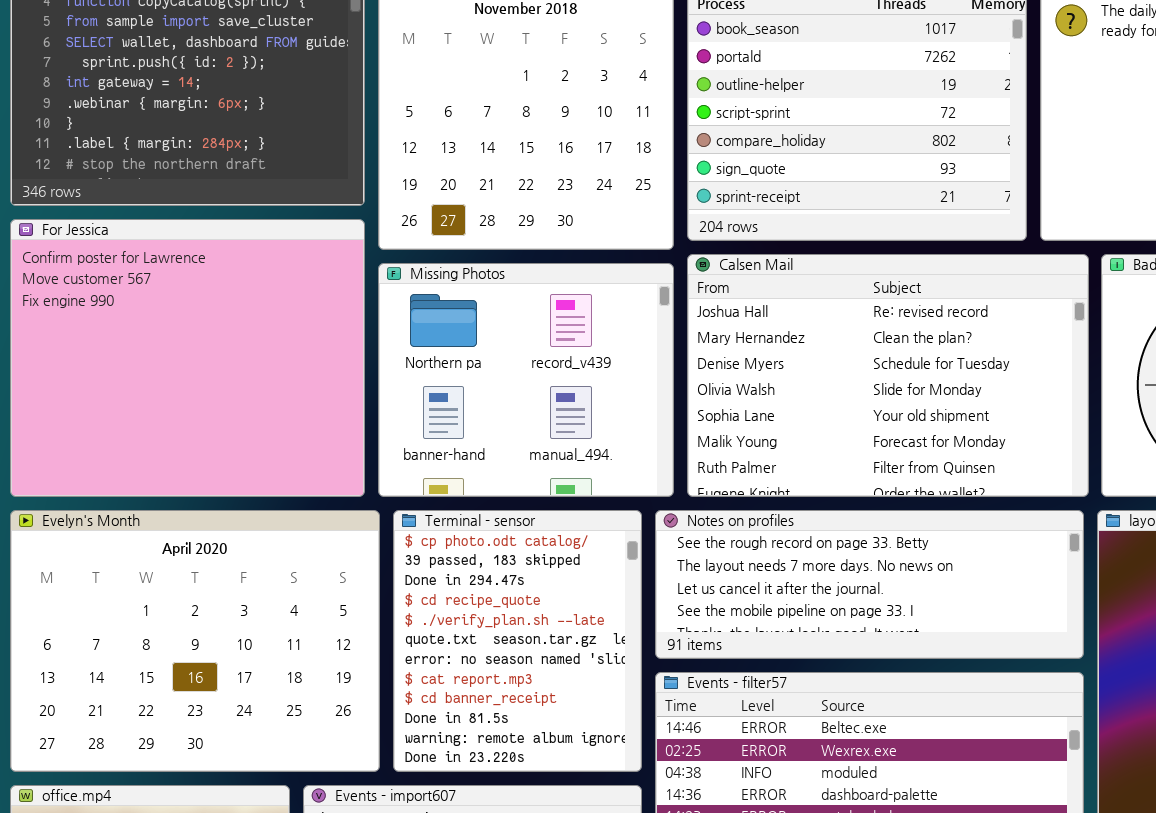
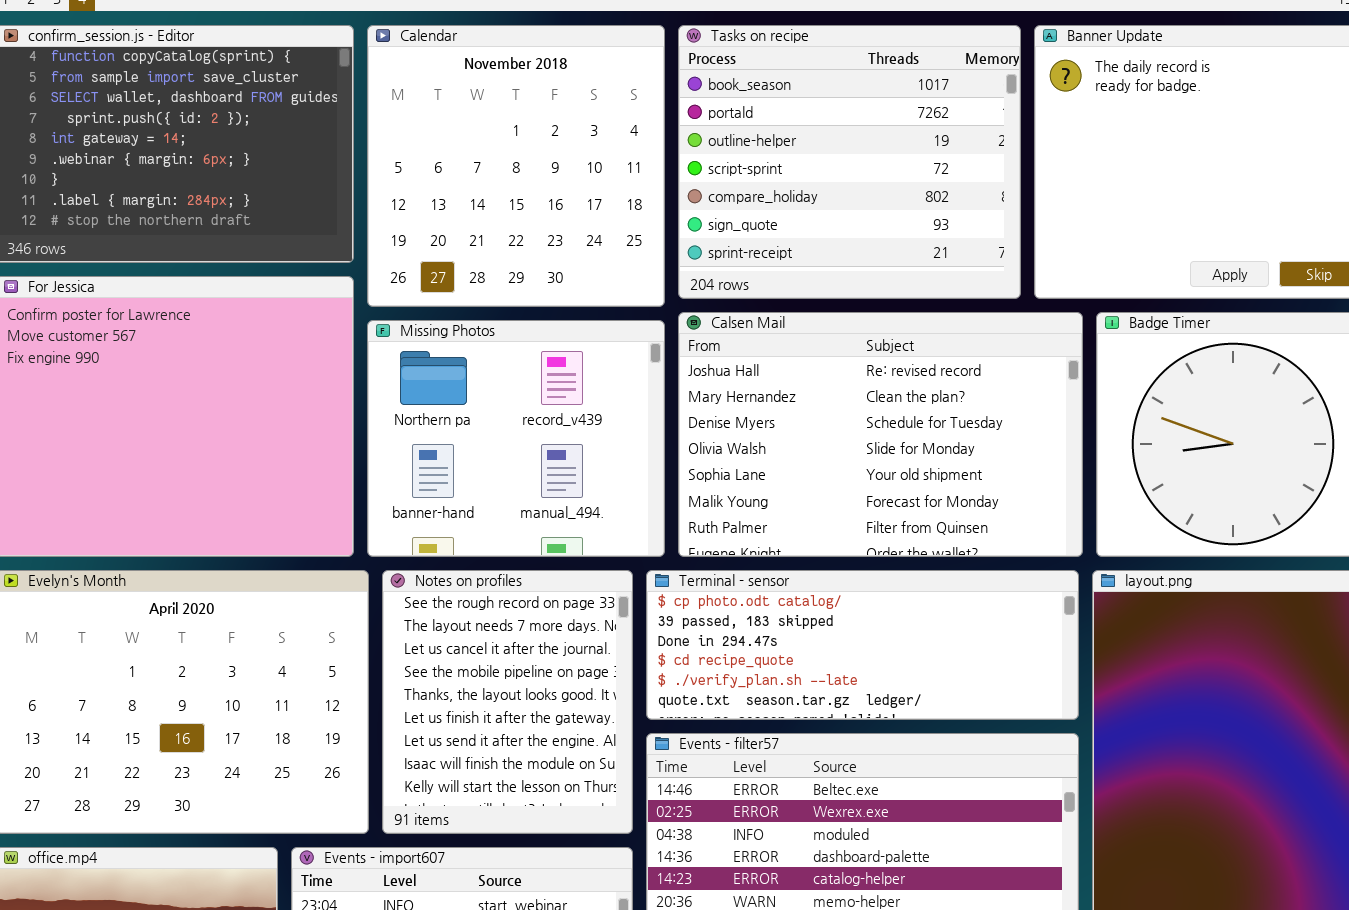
Terminal - sensor: [393,510,642,772] -> [646,570,1079,720], moved, resized
Notes on profiles: [655,510,1084,659] -> [382,570,633,834], moved, resized

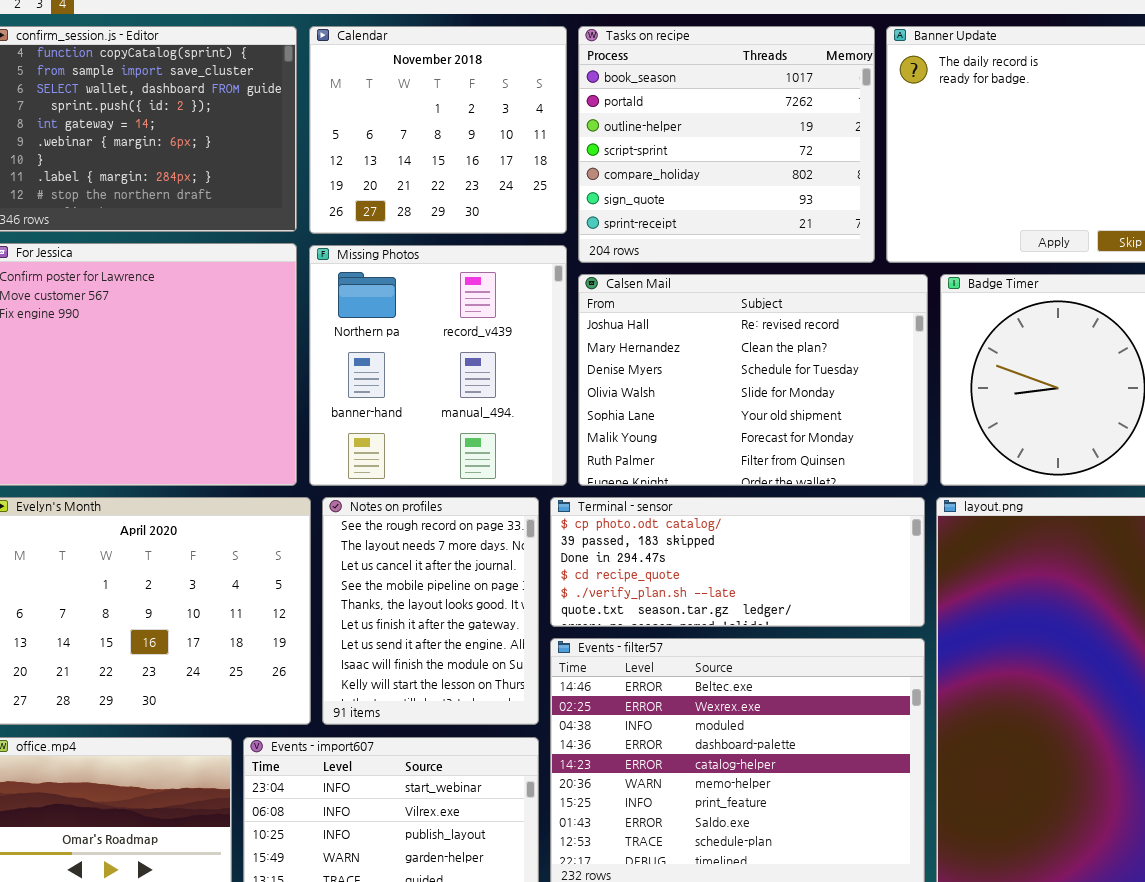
Calendar: [367,25,665,307] -> [309,26,567,234], resized
Missing Photos: [367,320,665,557] -> [309,245,567,486], resized

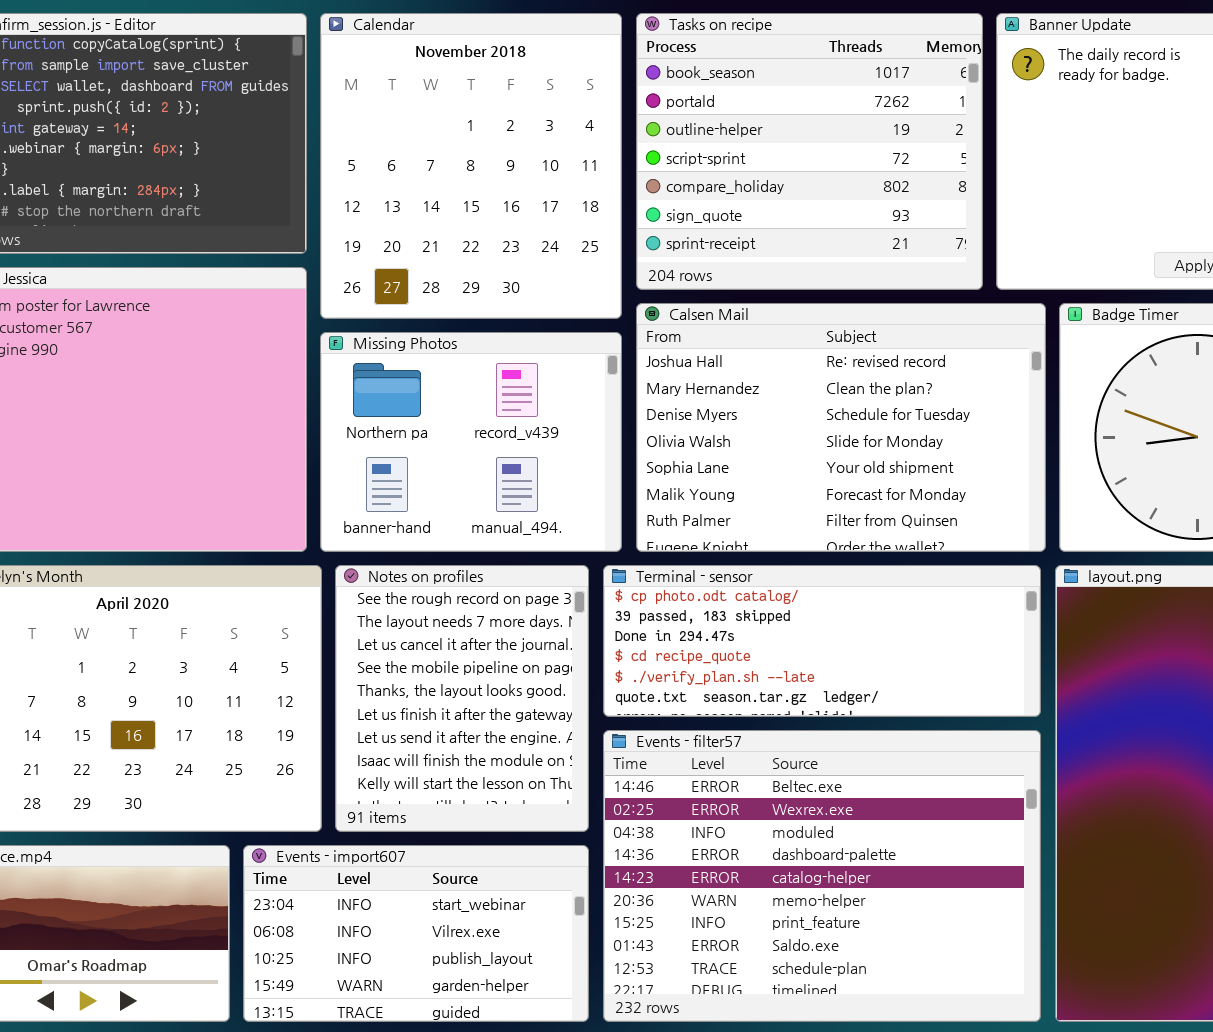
Calendar: [309,26,567,234] -> [320,13,622,319], resized
Missing Photos: [309,245,567,486] -> [320,332,622,552], resized

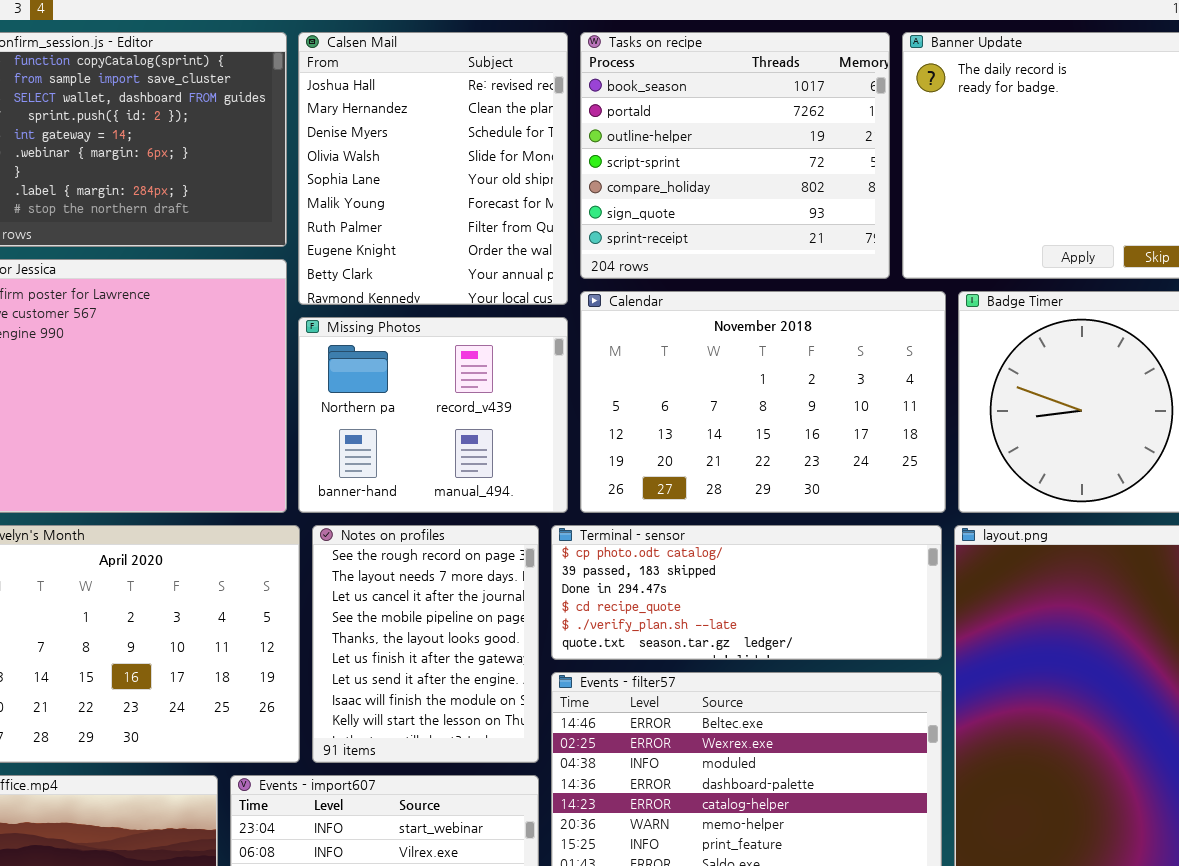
Calendar: [320,13,622,319] -> [580,291,946,513], moved, resized
Calsen Mail: [636,303,1046,552] -> [298,32,568,305], moved, resized

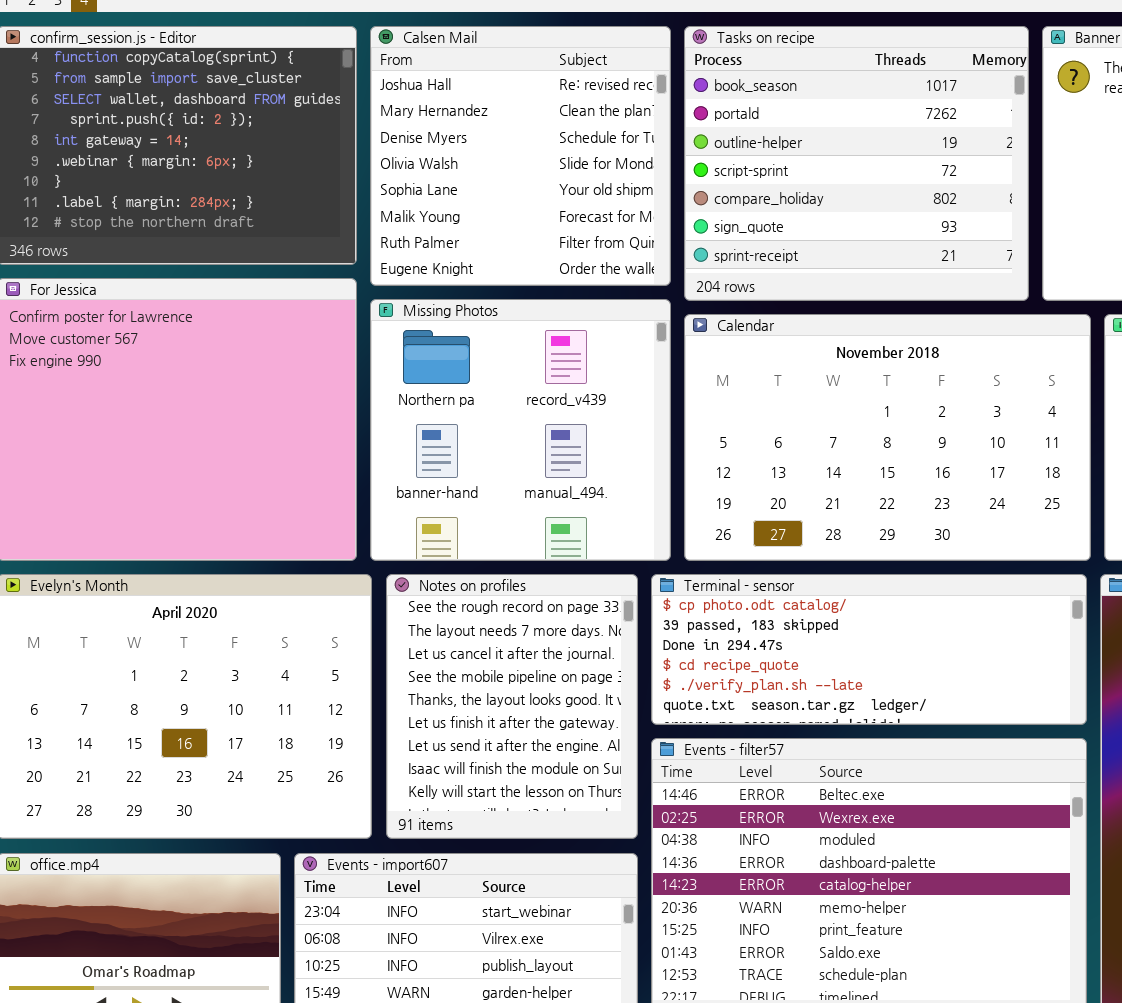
Calsen Mail: [298,32,568,305] -> [370,26,671,286], resized
Missing Photos: [298,317,568,513] -> [370,299,671,561], resized

